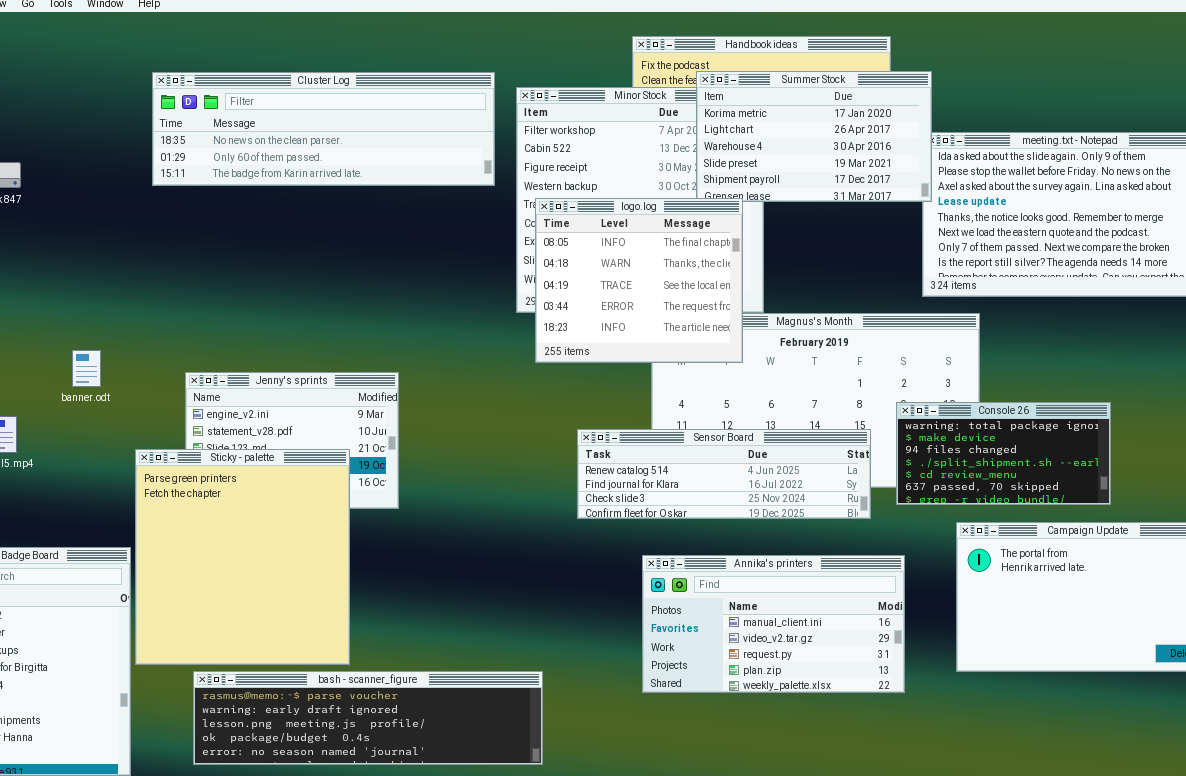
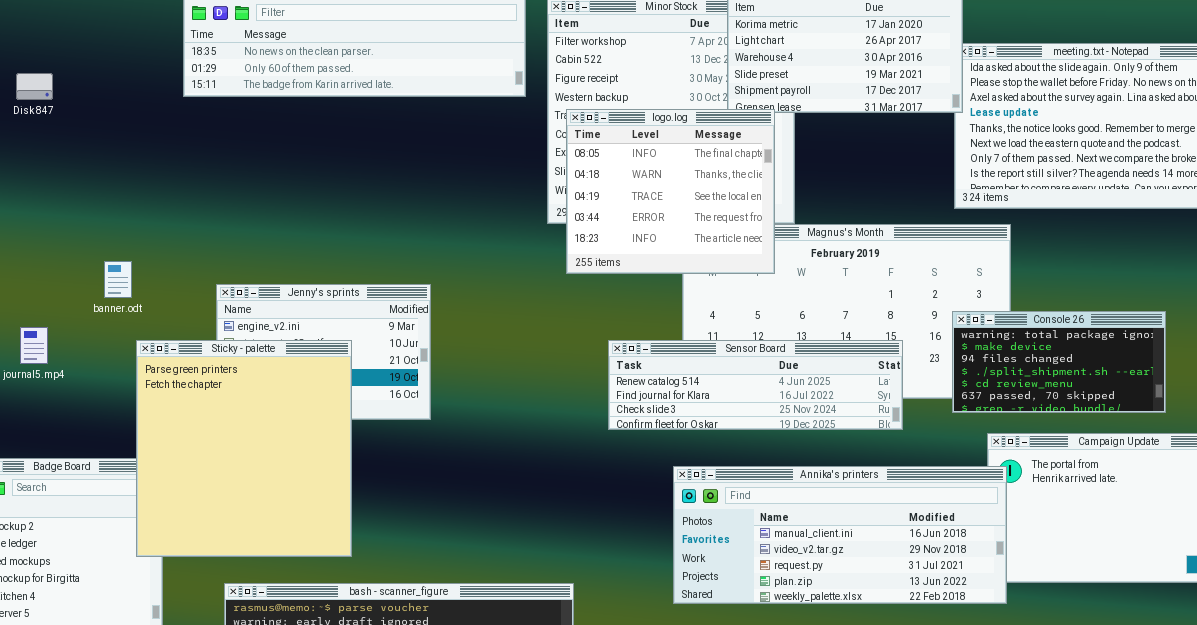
Console 26: [896,402,1111,505] -> [952,311,1166,413], moved
Sticky - palette: [135,449,350,665] -> [136,340,352,557], moved
Annika's printers: [642,555,905,693] -> [673,466,1007,604], resized

